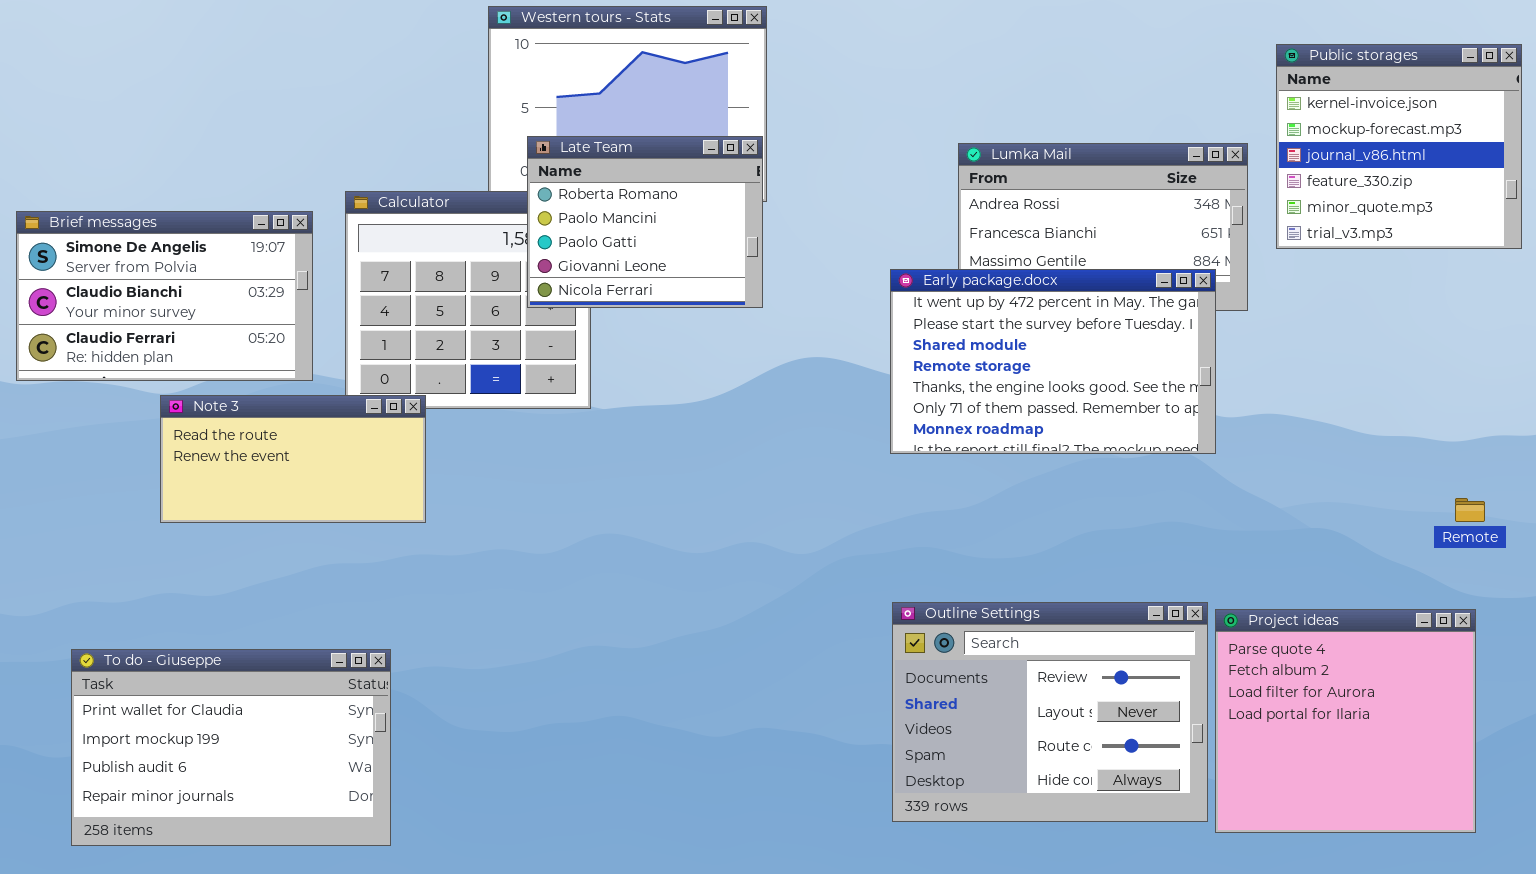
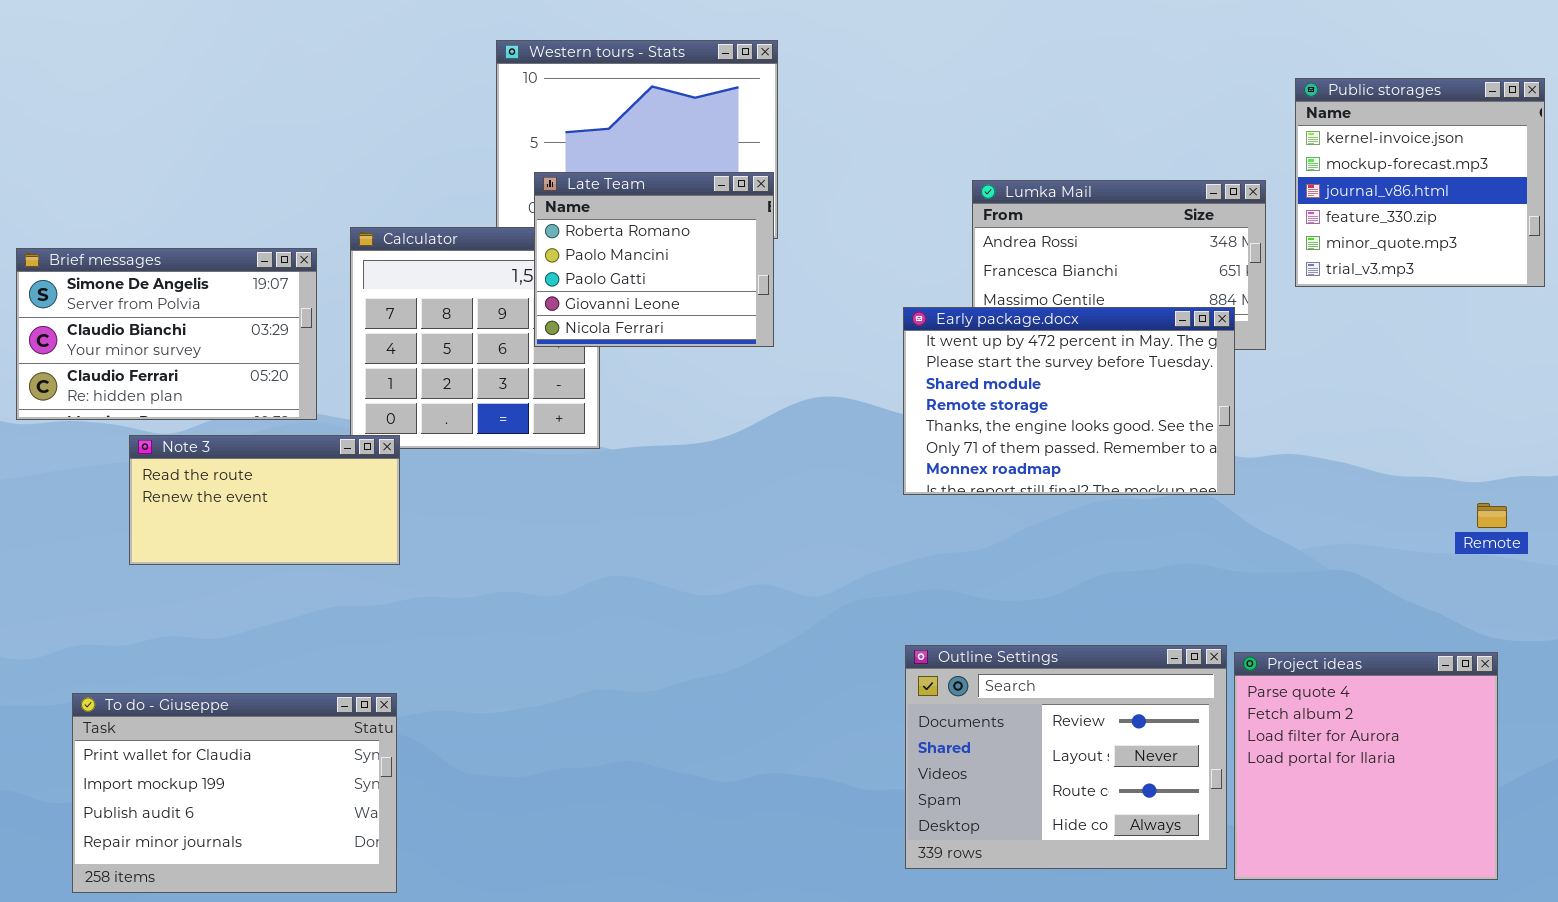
Note 3: [160,395,426,523] -> [129,435,400,565], moved
Remote: [1455,498,1485,522] -> [1477,503,1507,528], moved

